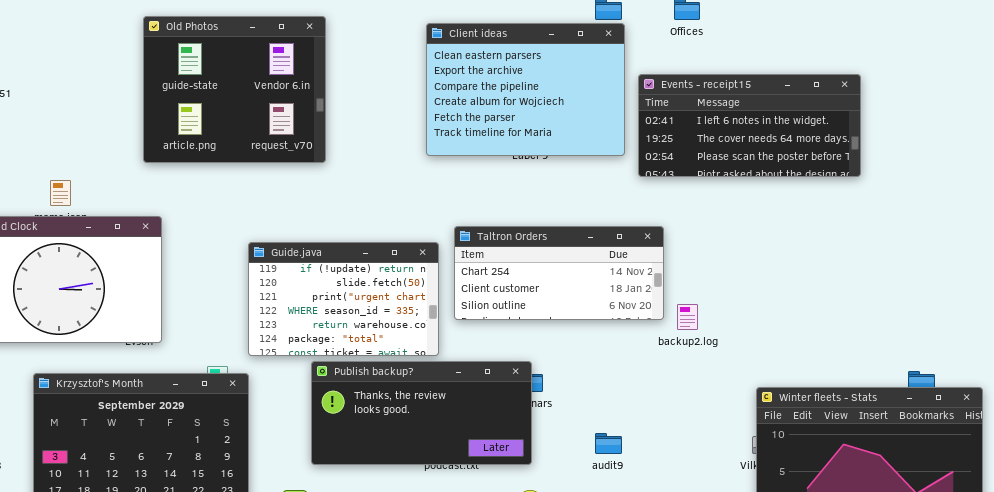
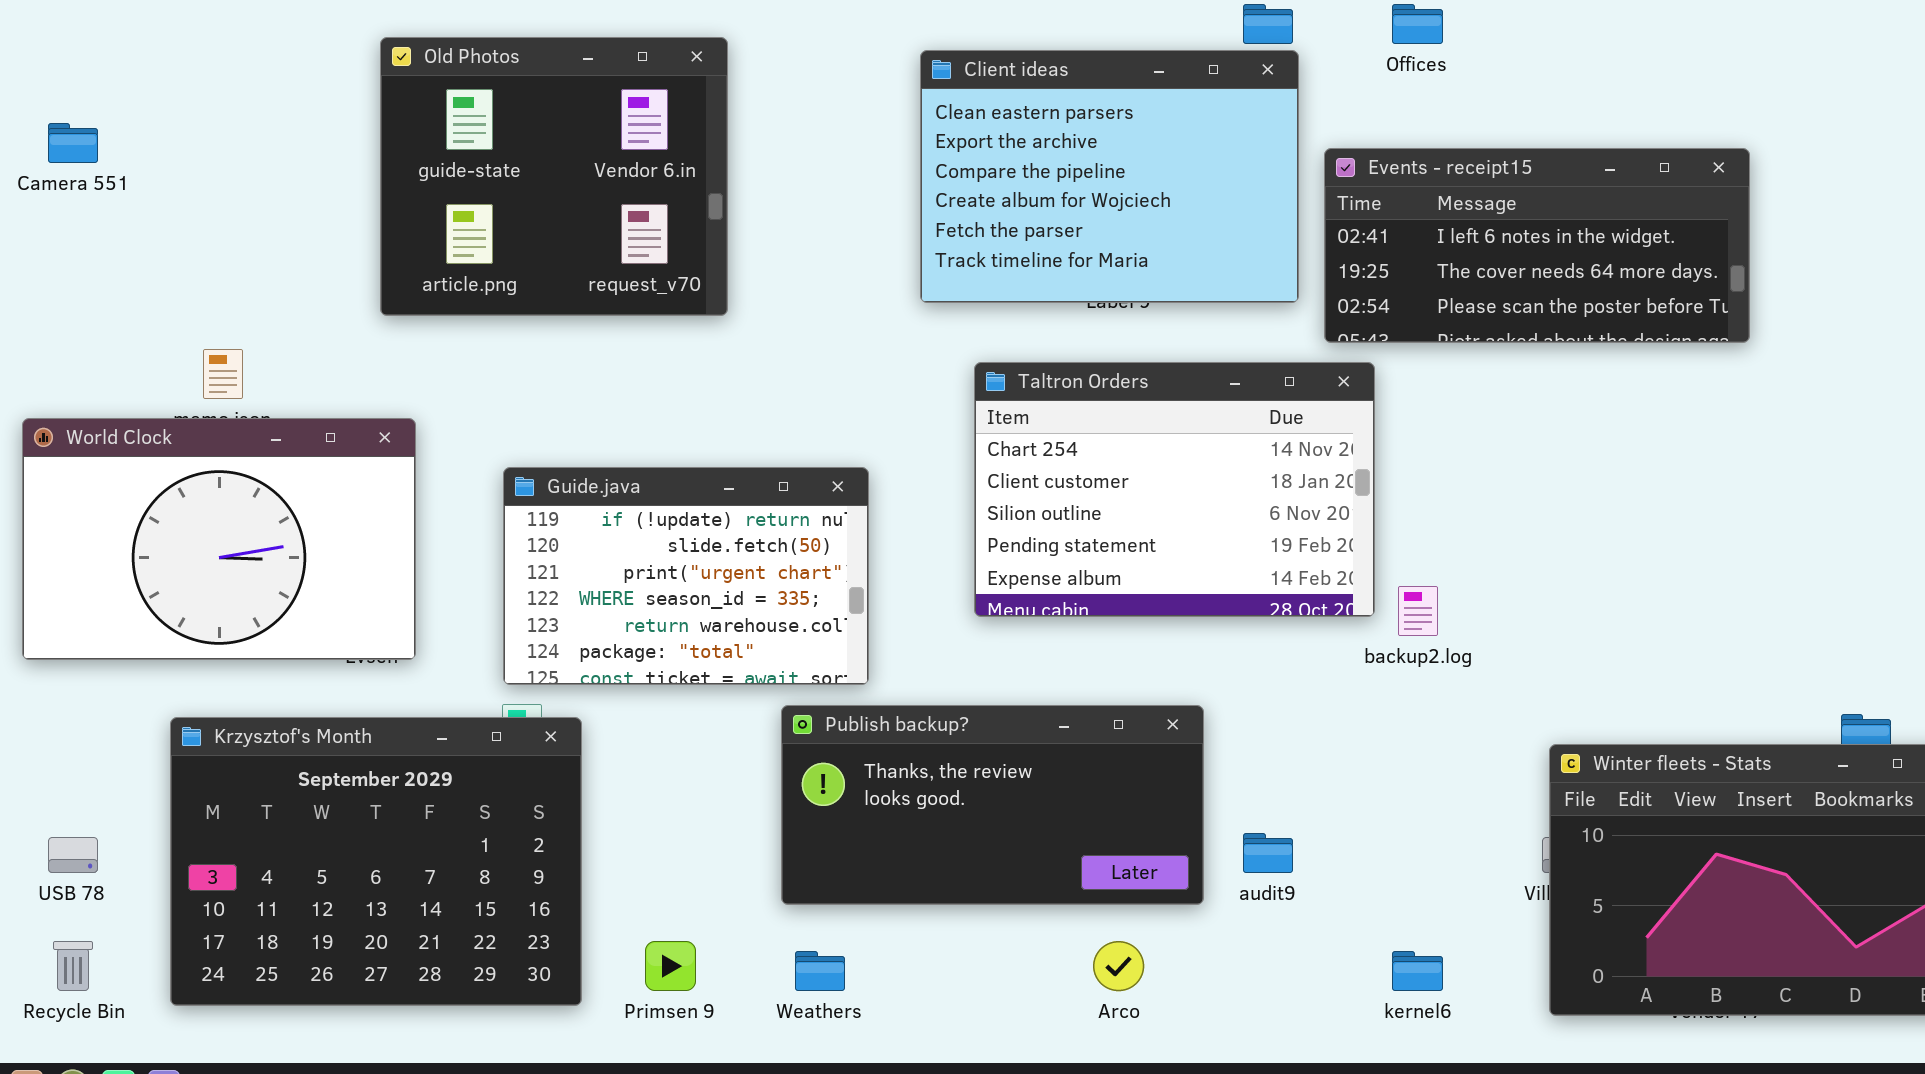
Taltron Orders: [454,226,664,320] -> [974,362,1375,617], resized
Guide.java: [248,242,439,356] -> [503,467,869,685], moved
Publish backup?: [311,361,532,465] -> [781,705,1204,905], moved

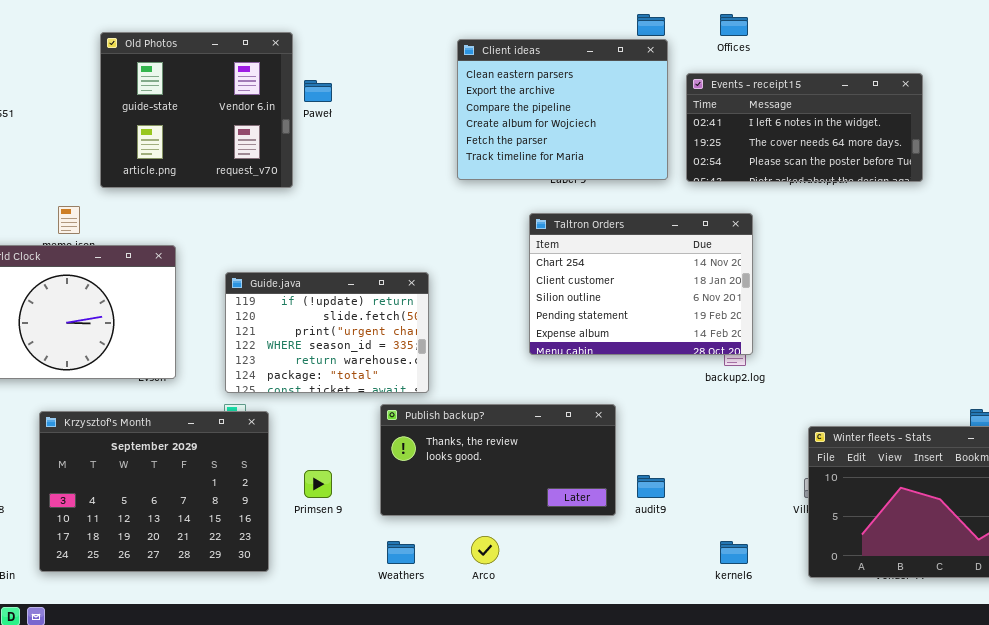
Old Photos: [380,37,728,316] -> [100,32,293,188], moved
Events - receipt15: [1324,148,1750,343] -> [686,73,923,182], moved
Taltron Orders: [974,362,1375,617] -> [529,213,753,355], moved
Primsen 9: [645,941,696,991] -> [304,470,332,498], moved
Arco: [1093,941,1144,991] -> [471,536,499,564], moved

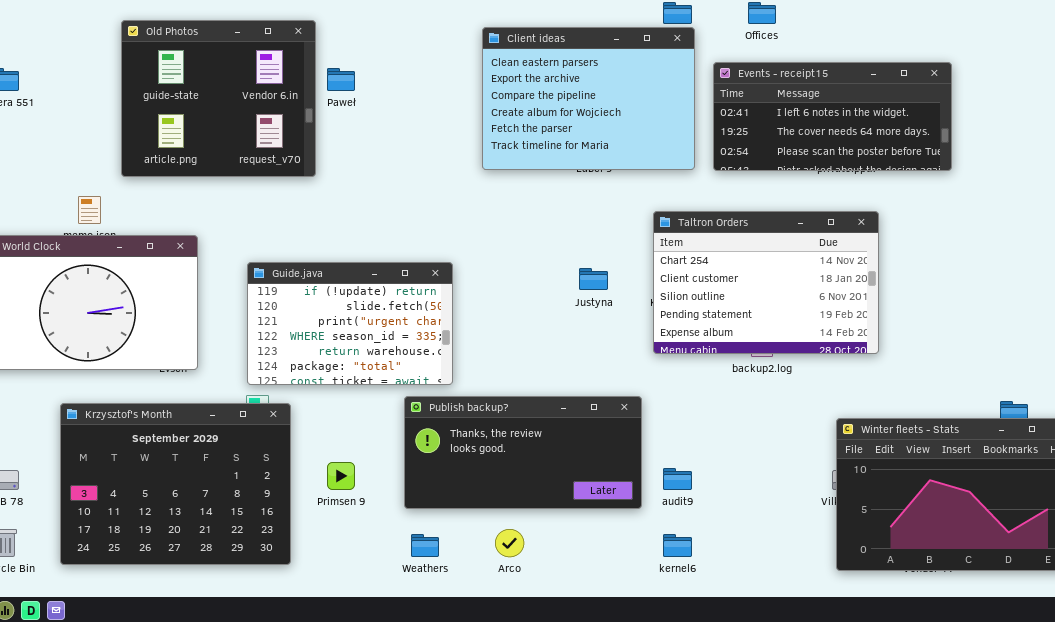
Taltron Orders: [529,213,753,355] -> [653,211,879,354], moved
kernel6: [720,541,748,564] -> [663,534,692,557], moved

